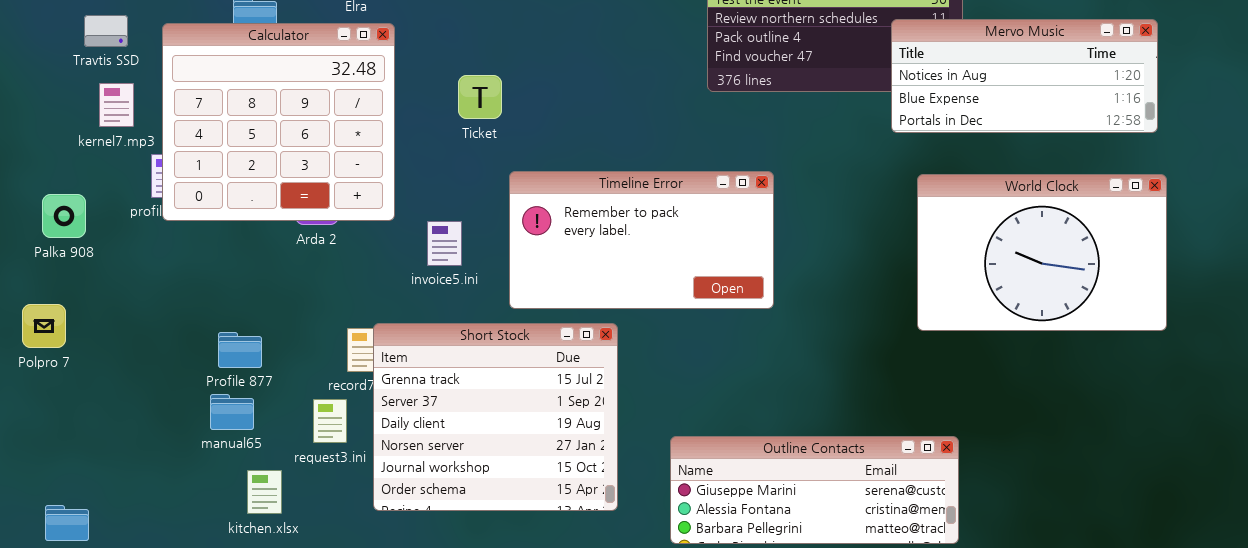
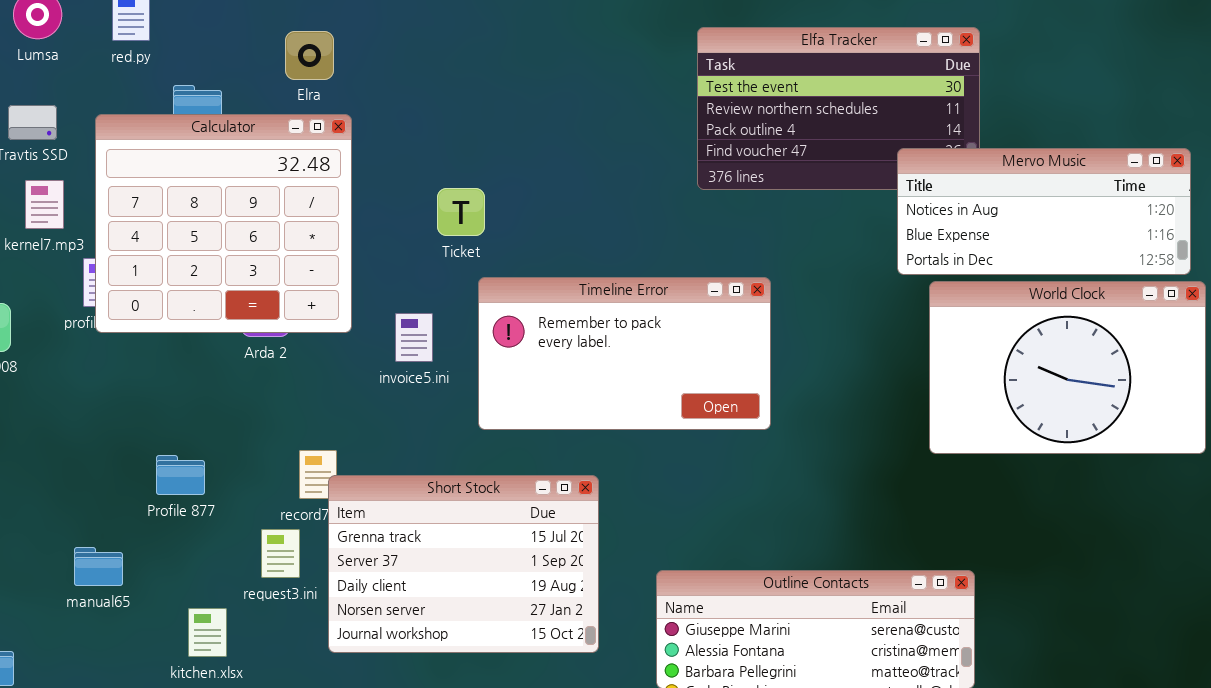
Mervo Music: [891,19,1158,133] -> [897,148,1191,275], moved
Ticket: [458,75,502,119] -> [437,188,485,236], moved
invoice5.ini: [427,221,462,266] -> [395,313,433,362], moved
Short Stock: [373,323,618,511] -> [328,475,599,653], resized
manual65: [210,394,254,430] -> [74,547,123,586], moved

